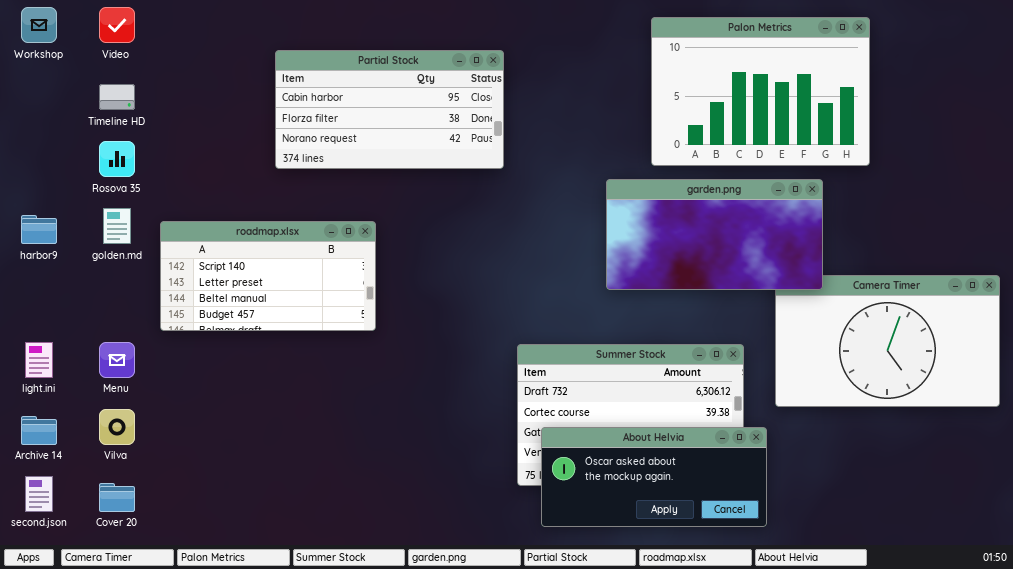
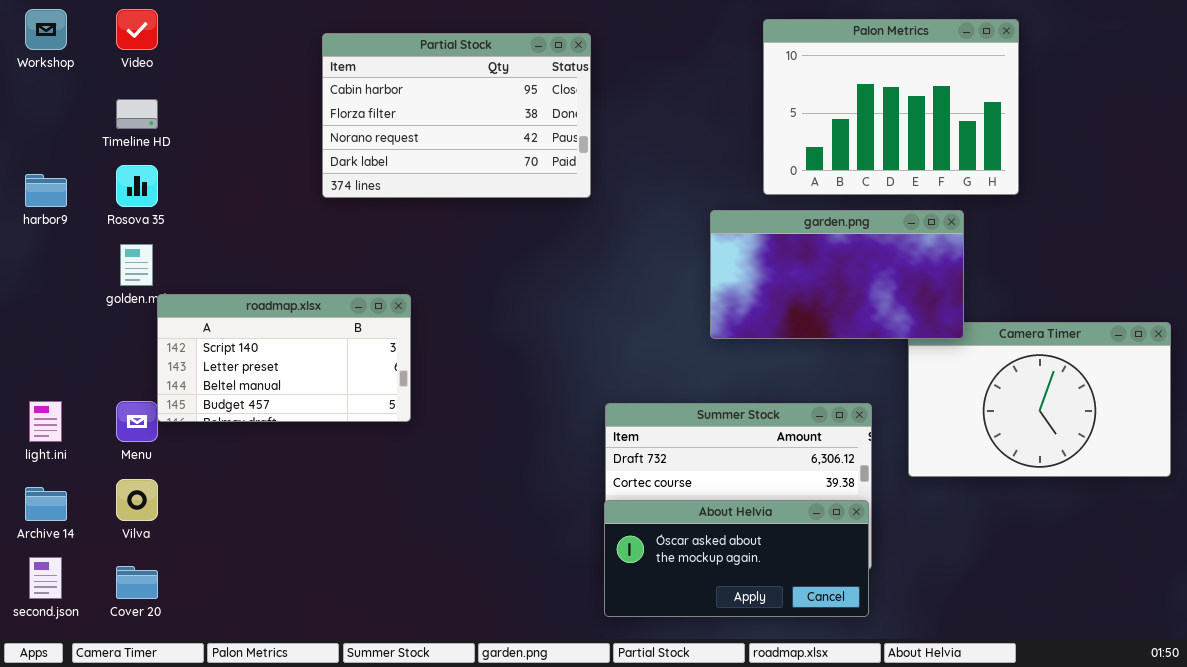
Partial Stock: [275,50,504,169] -> [322,33,591,198], resized
harbor9: [21,215,57,244] -> [25,174,67,207], moved
roadmap.xlsx: [160,221,376,331] -> [157,294,411,422], moved
About Helvia: [541,427,767,527] -> [604,500,869,617], moved

